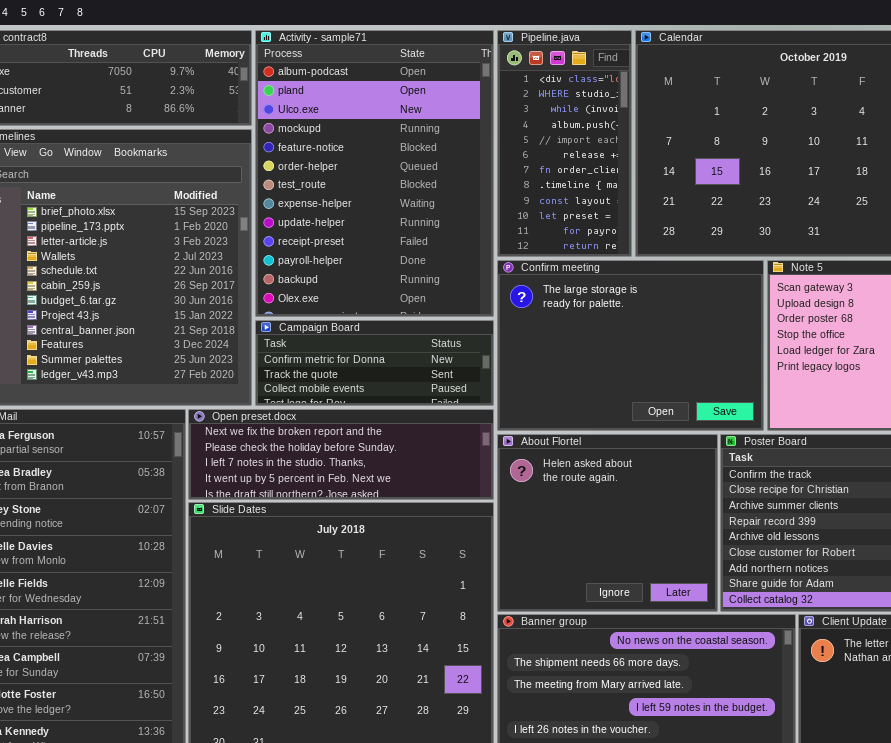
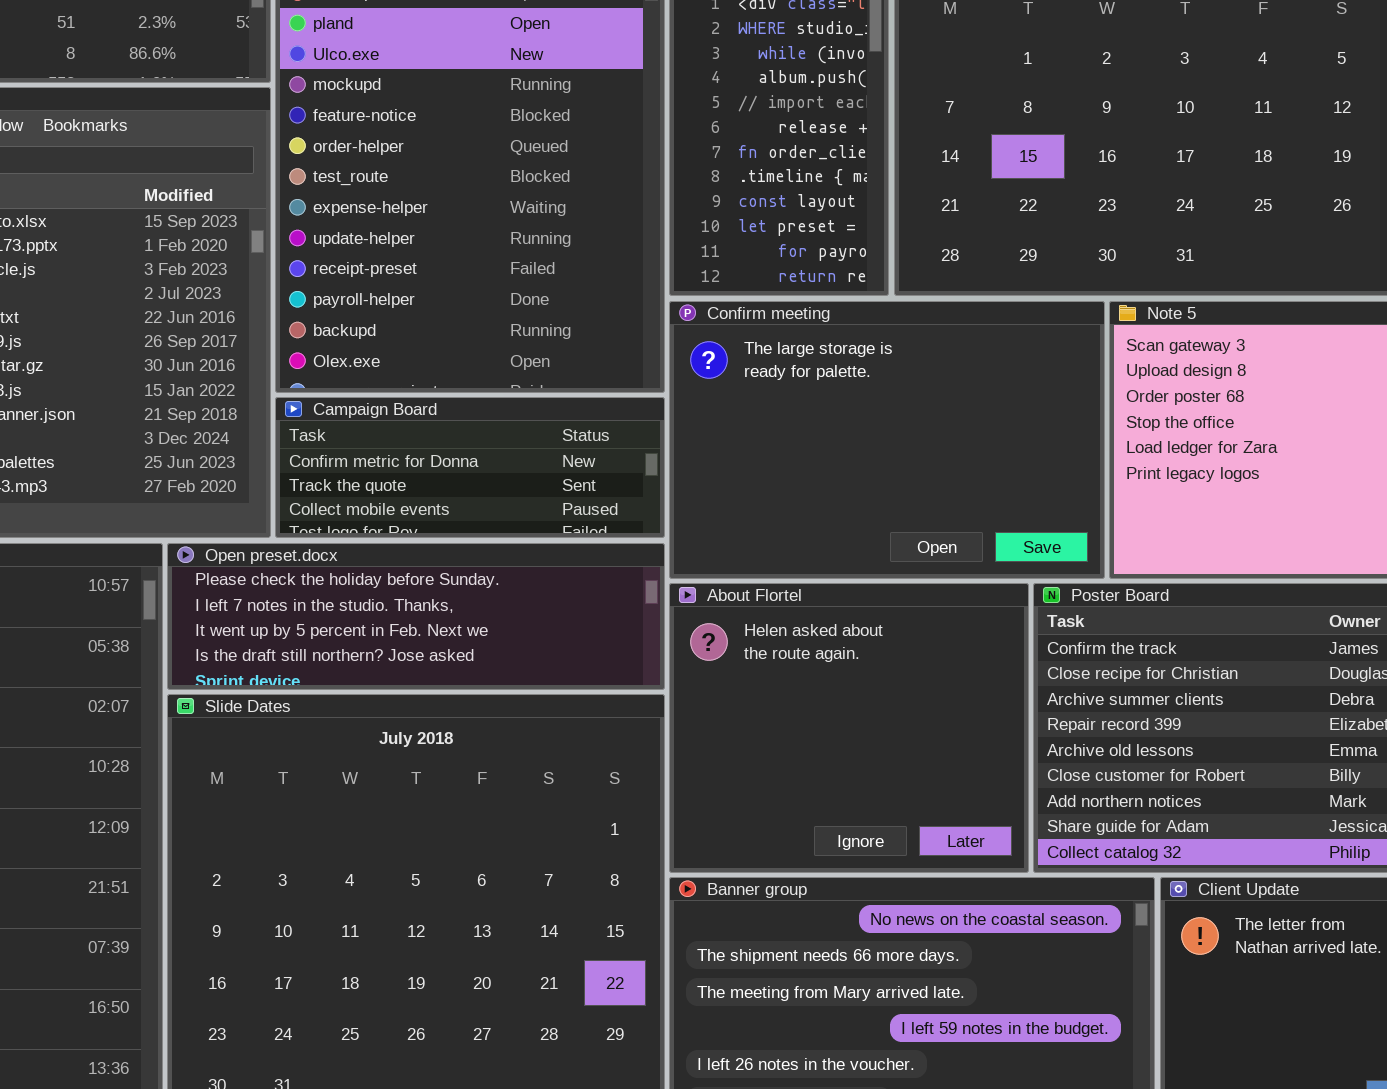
Open preset.docx: [188,409,494,500] -> [167,543,665,690], scrolled down 1 row

